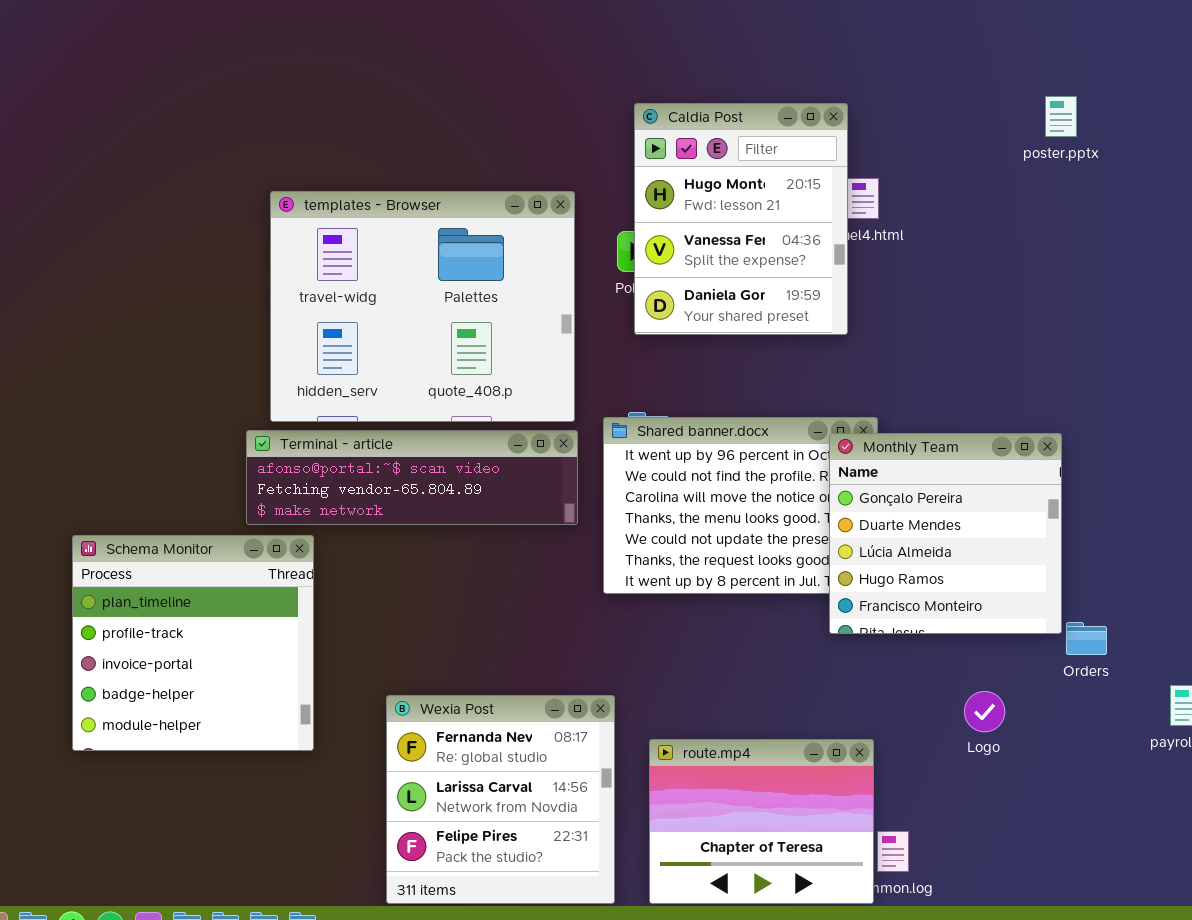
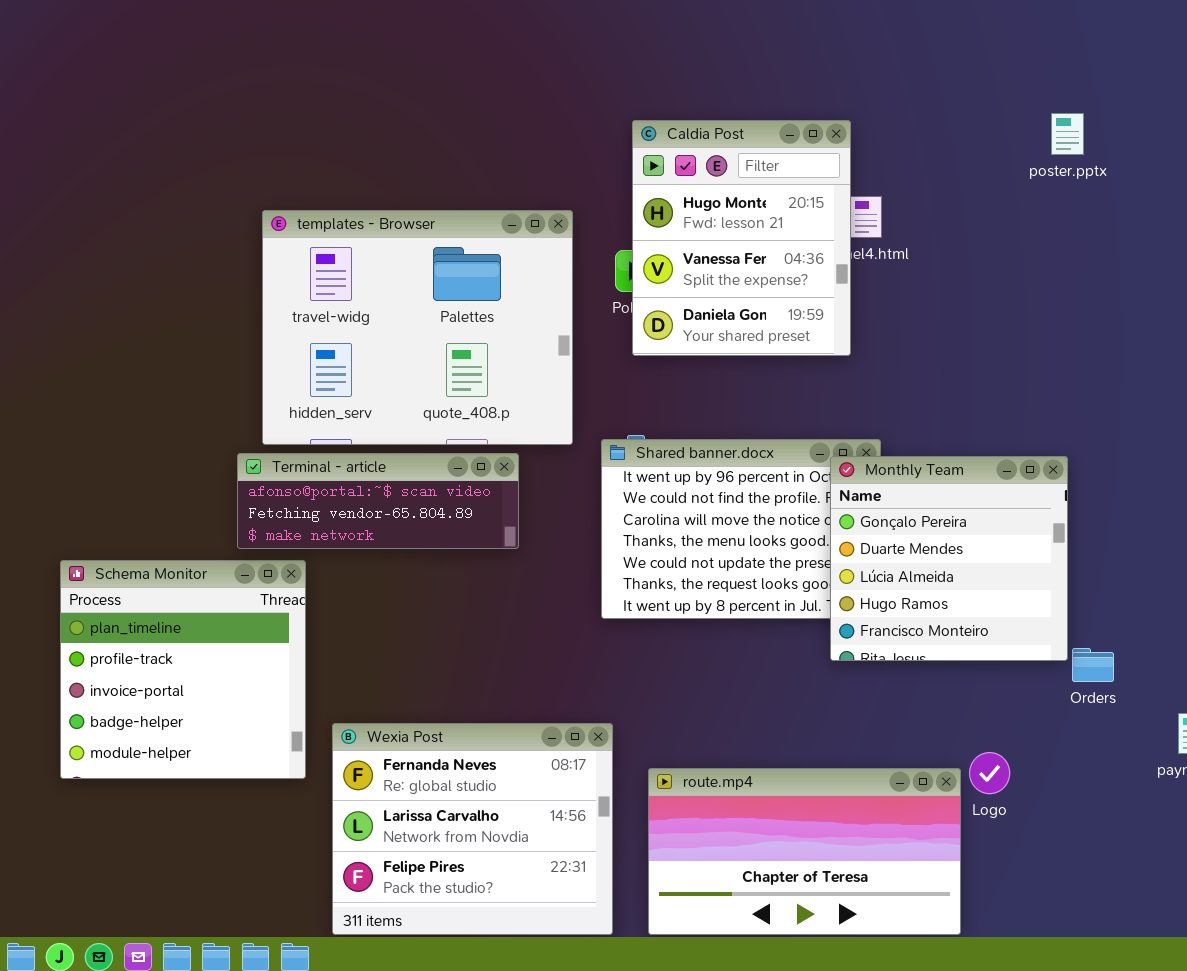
Terminal - article: [246,430,578,525] -> [237,453,519,549], resized
Logo: [964,691,1005,732] -> [969,752,1010,794], moved
Wexia Post: [386,695,615,904] -> [332,723,613,935], resized
route.mp4: [649,739,874,904] -> [648,768,961,935], resized

